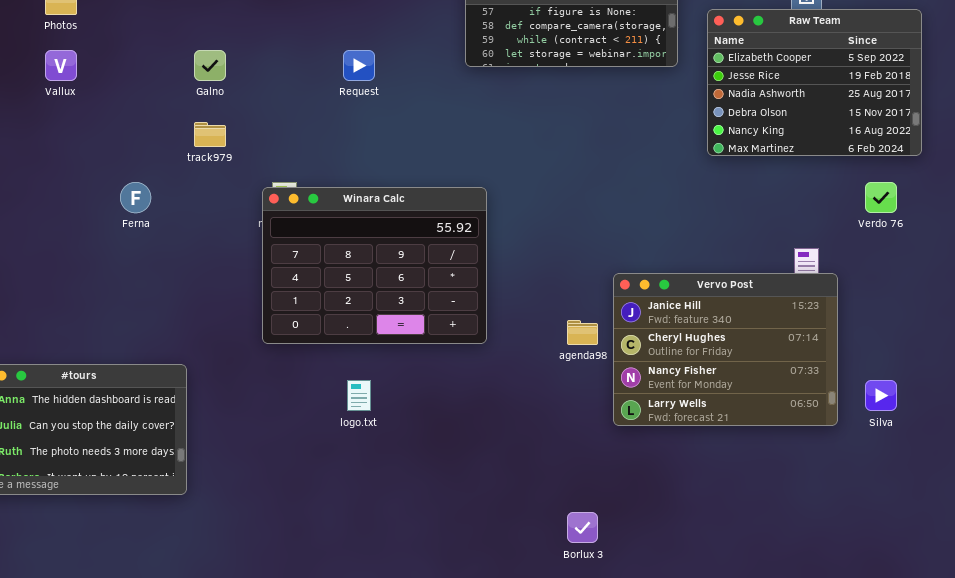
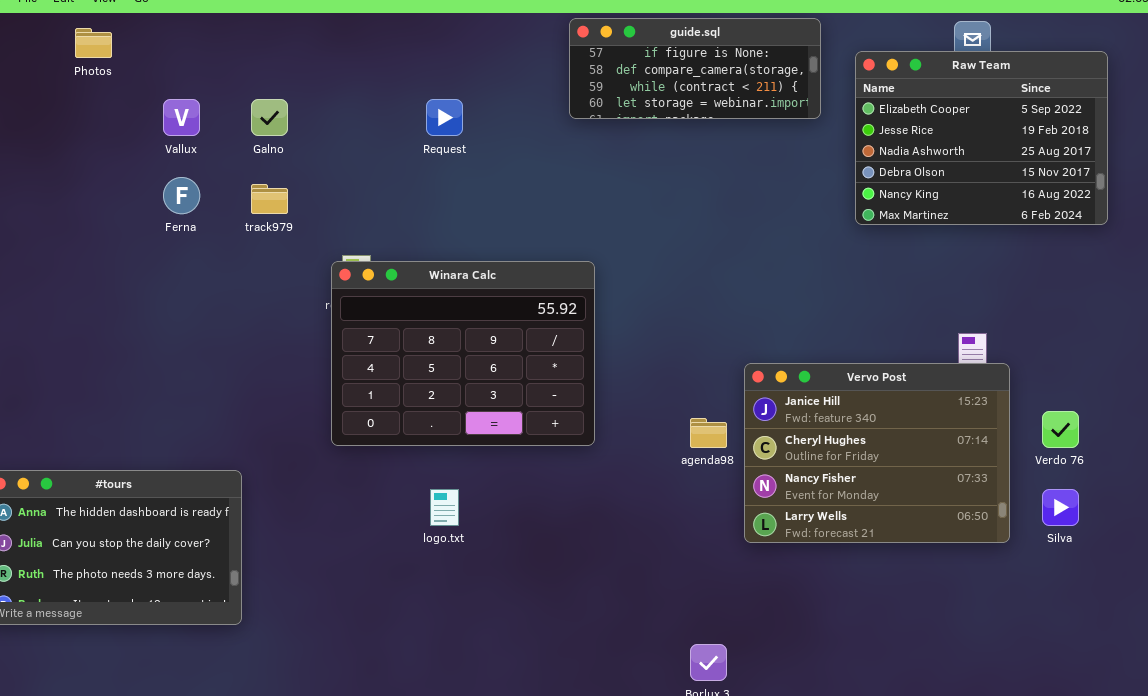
Vallux: [45,50,77,81] -> [163,99,200,136], moved
Ferna: [120,182,151,213] -> [163,177,200,214], moved
Verdo 76: [865,182,897,213] -> [1042,411,1079,448], moved

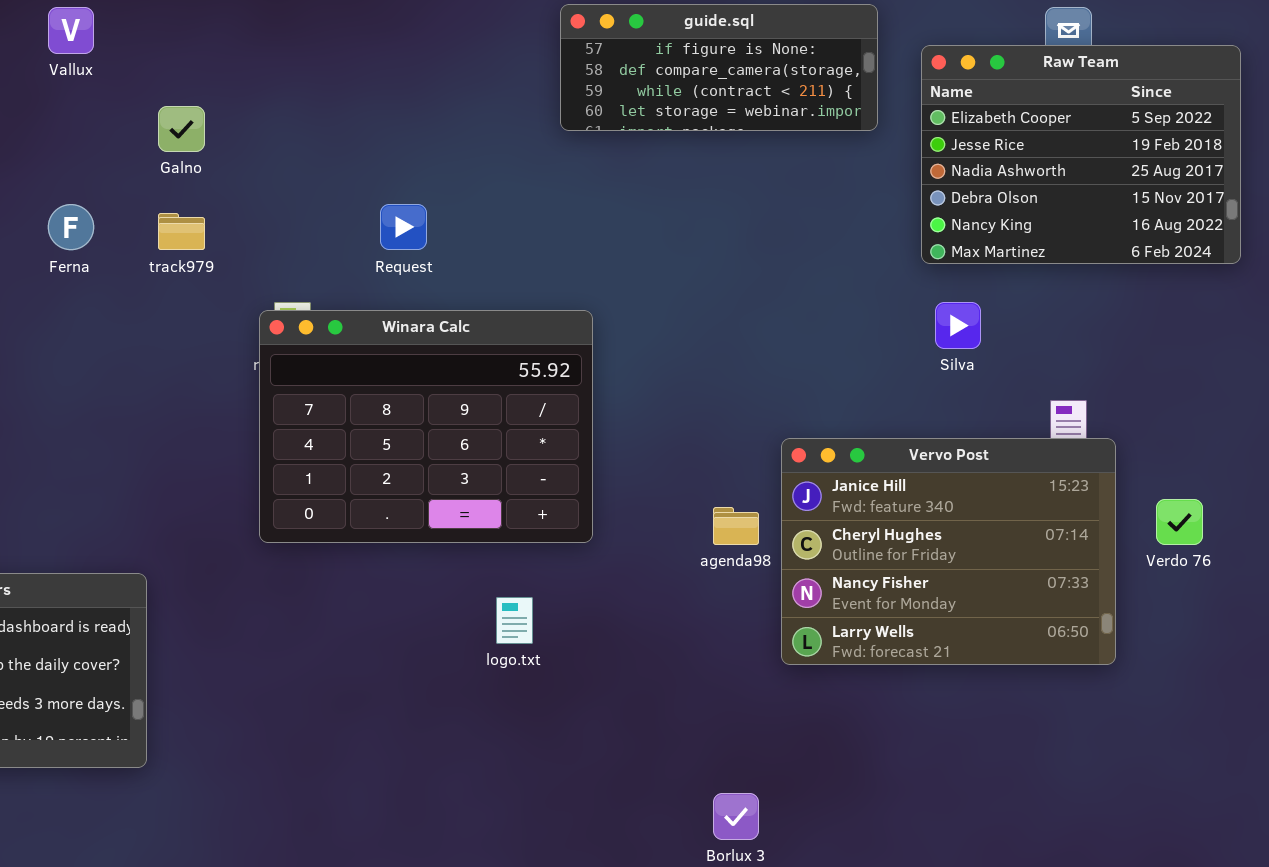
Vallux: [163,99,200,136] -> [48,7,94,54], moved
Request: [426,99,463,136] -> [380,204,427,250], moved
logo.txt: [430,489,459,526] -> [496,597,533,644], moved
Silva: [1042,489,1079,526] -> [935,302,981,349], moved

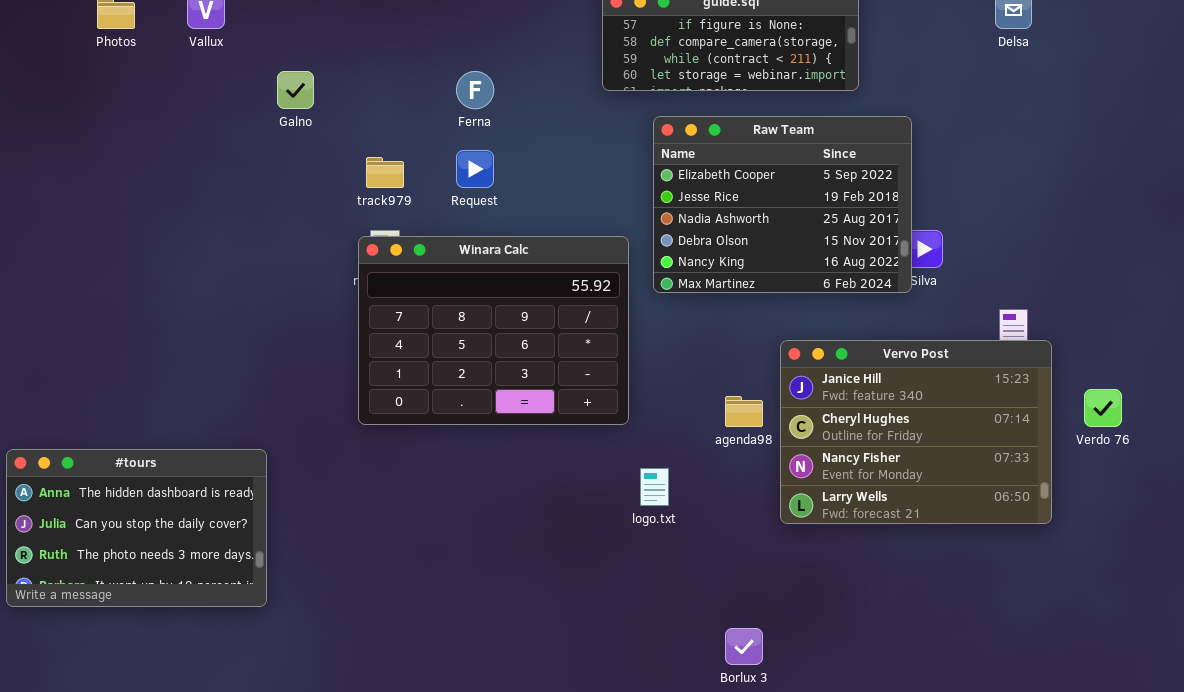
Raw Team: [921,45,1241,264] -> [653,116,912,293], moved
Ferna: [48,204,94,250] -> [456,71,494,109], moved
track979: [158,213,205,250] -> [366,157,404,188], moved
logo.txt: [496,597,533,644] -> [640,468,669,506], moved

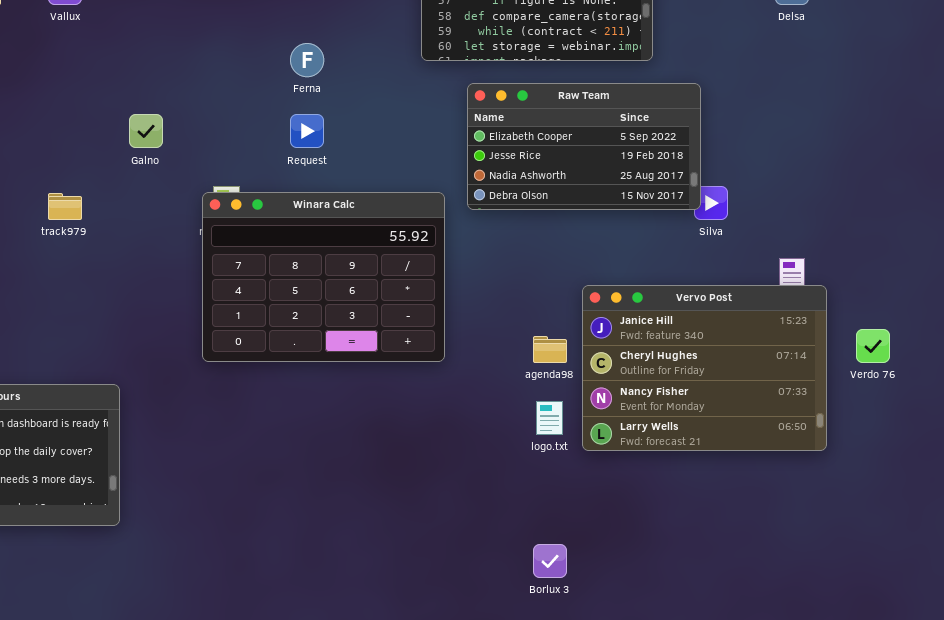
Galno: [277,71,314,109] -> [129,114,163,148], moved
Raw Team: [653,116,912,293] -> [467,83,701,210], resized
track979: [366,157,404,188] -> [48,193,82,220], moved
logo.txt: [640,468,669,506] -> [536,401,563,435], moved

